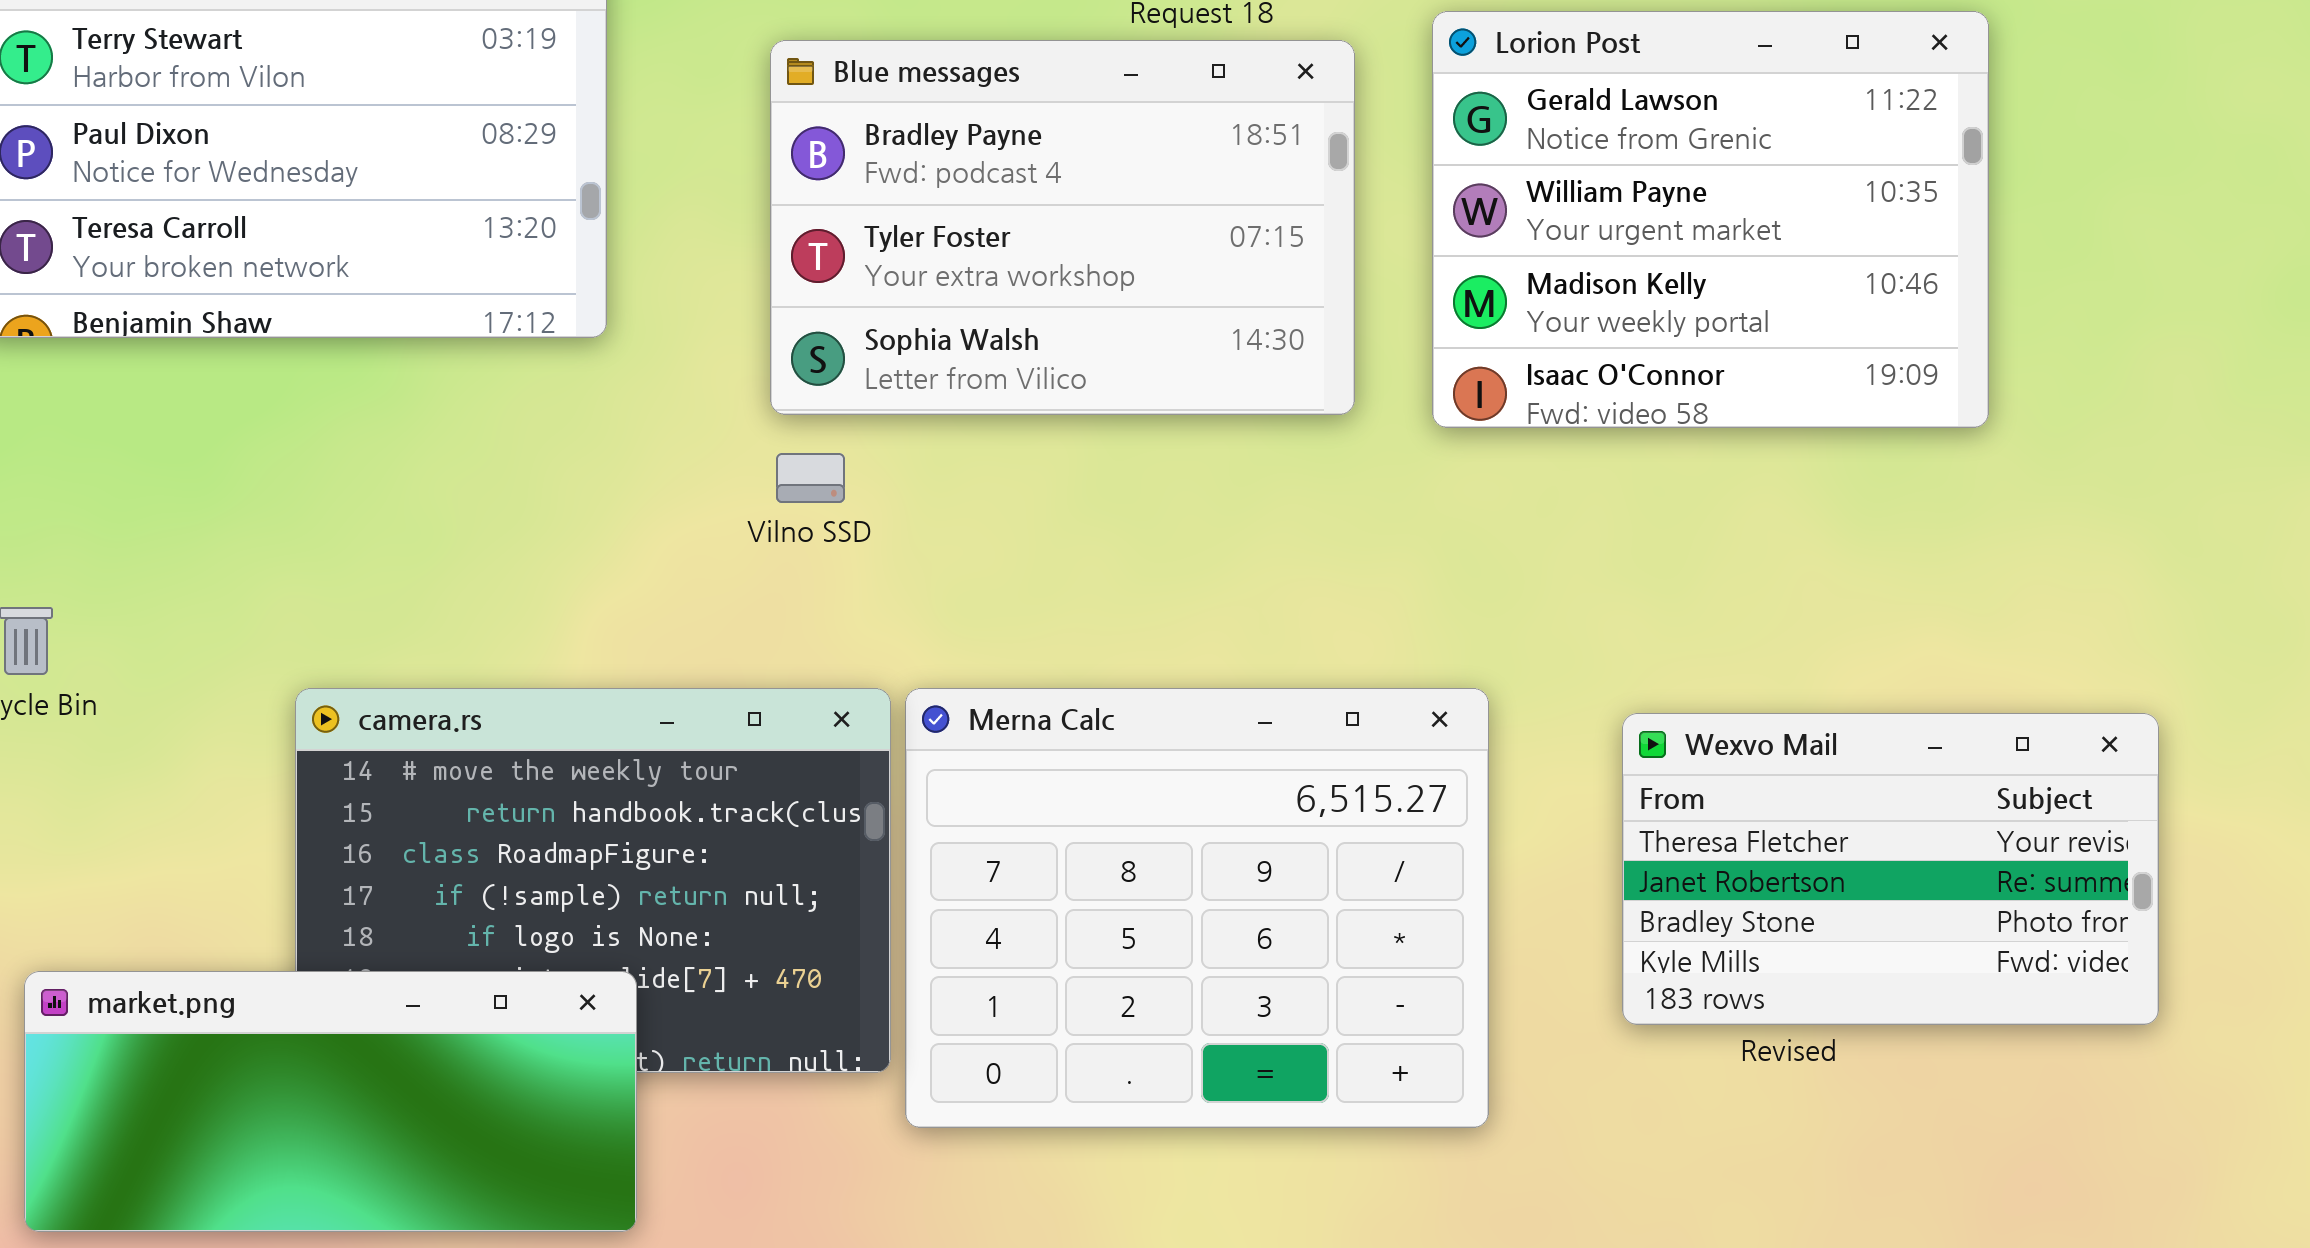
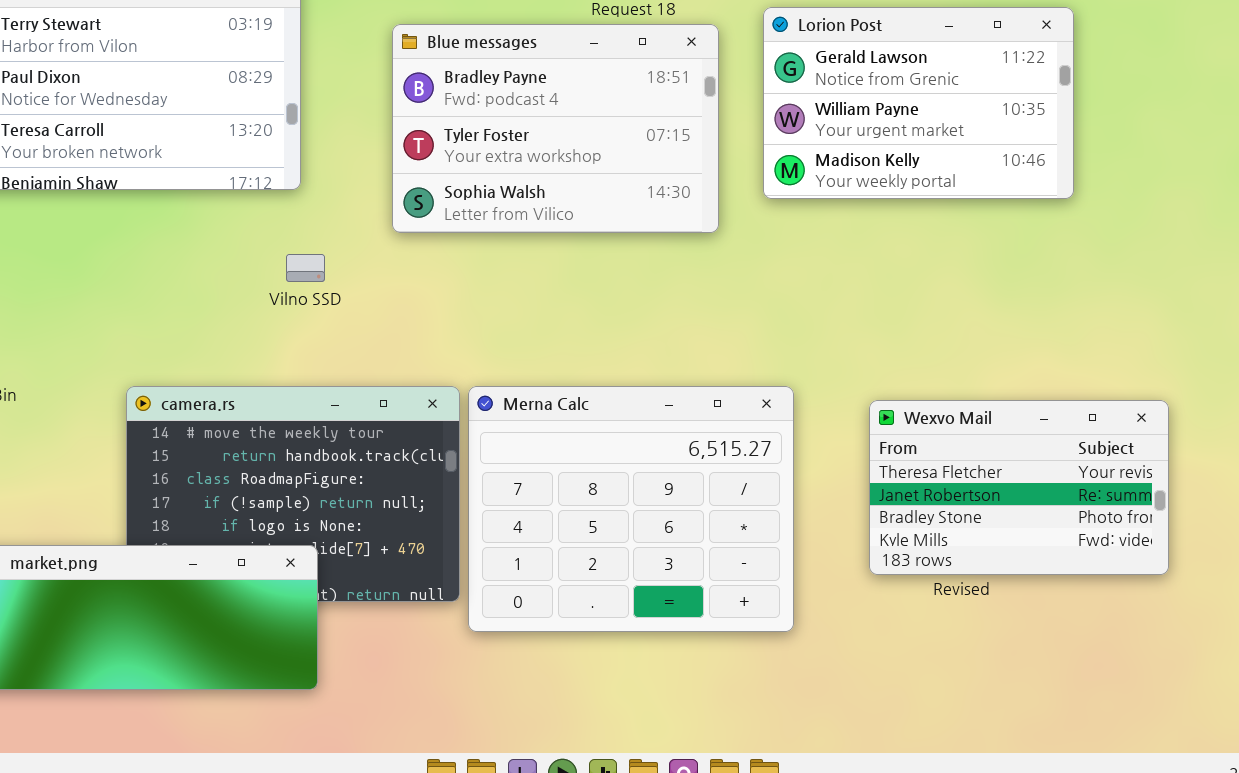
Lorion Post: [1432,11,1989,428] -> [763,7,1074,199], resized
Vilno SSD: [776,453,845,503] -> [286,254,325,282], moved

